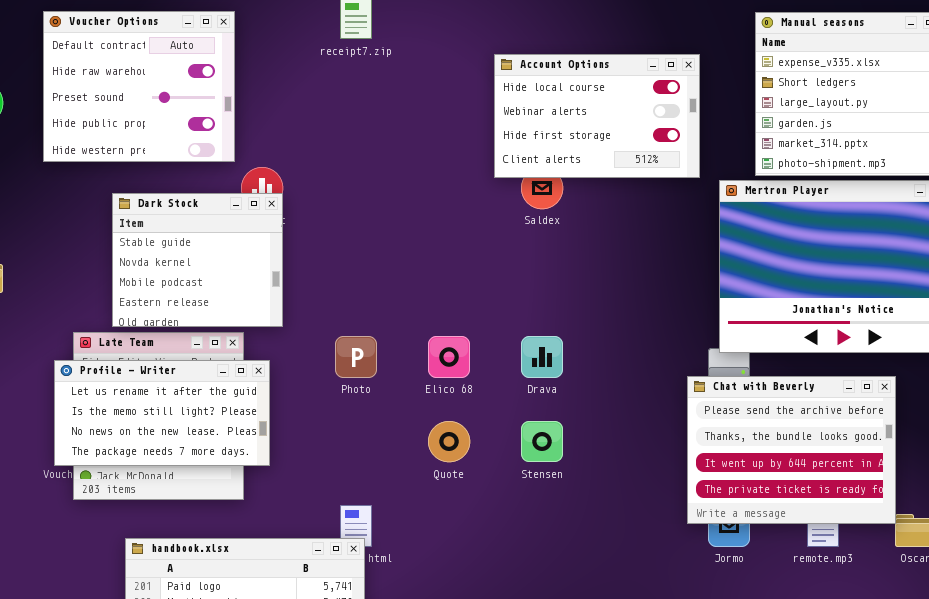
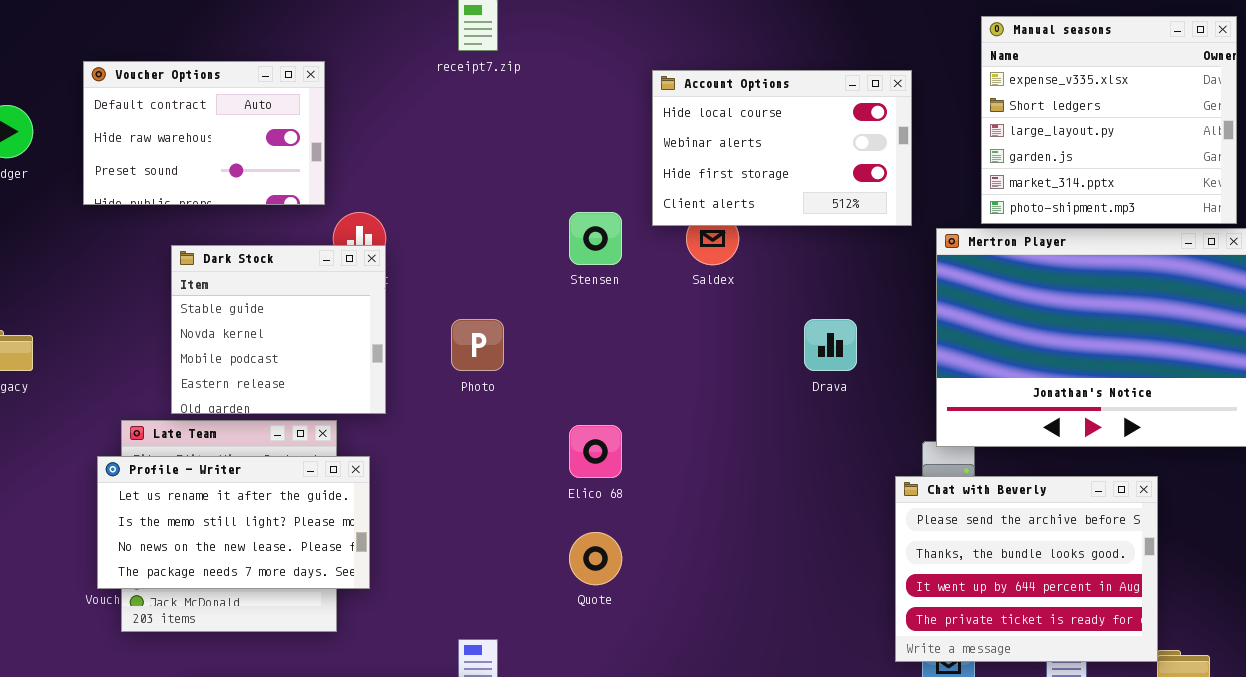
Voucher Options: [43,11,235,162] -> [83,61,325,205], resized
Photo: [335,336,377,378] -> [451,319,504,371], moved
Drava: [521,336,563,378] -> [804,319,857,371], moved
Stensen: [521,421,563,462] -> [569,212,622,265], moved

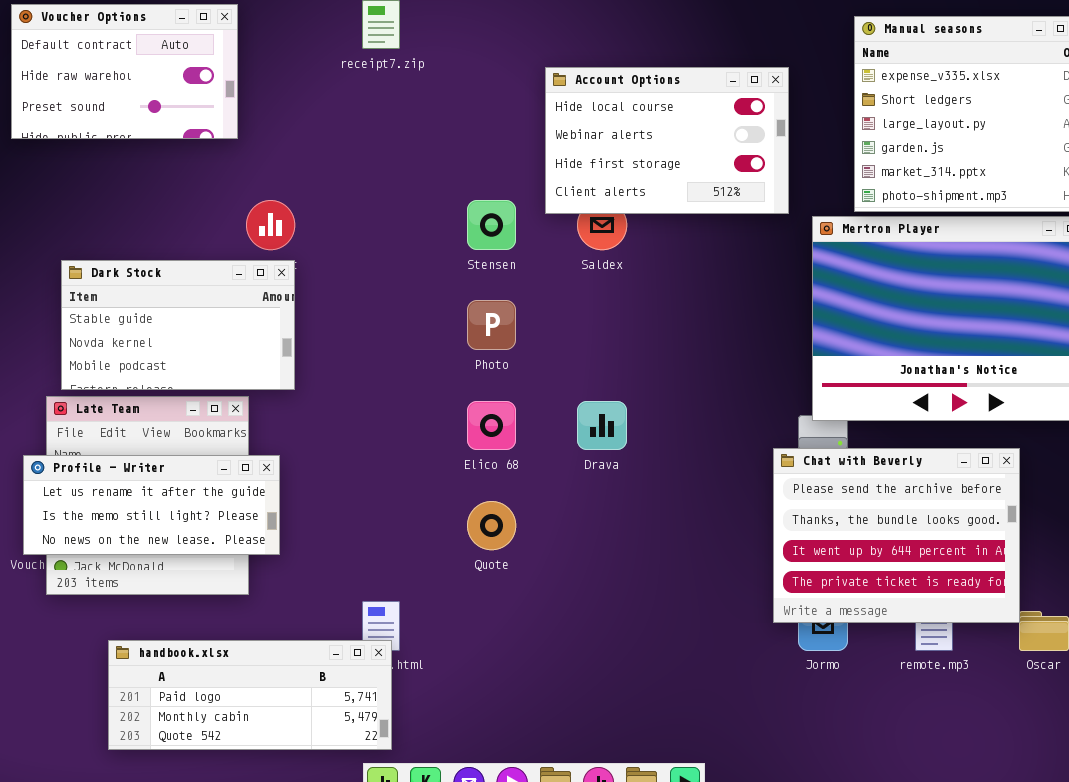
Voucher Options: [83,61,325,205] -> [11,4,238,139], moved
Dark Stock: [171,245,386,414] -> [61,260,295,390], resized
Photo: [451,319,504,371] -> [467,300,516,350], moved
Drava: [804,319,857,371] -> [577,401,627,450], moved
Profile - Writer: [97,456,370,589] -> [23,455,280,555], resized

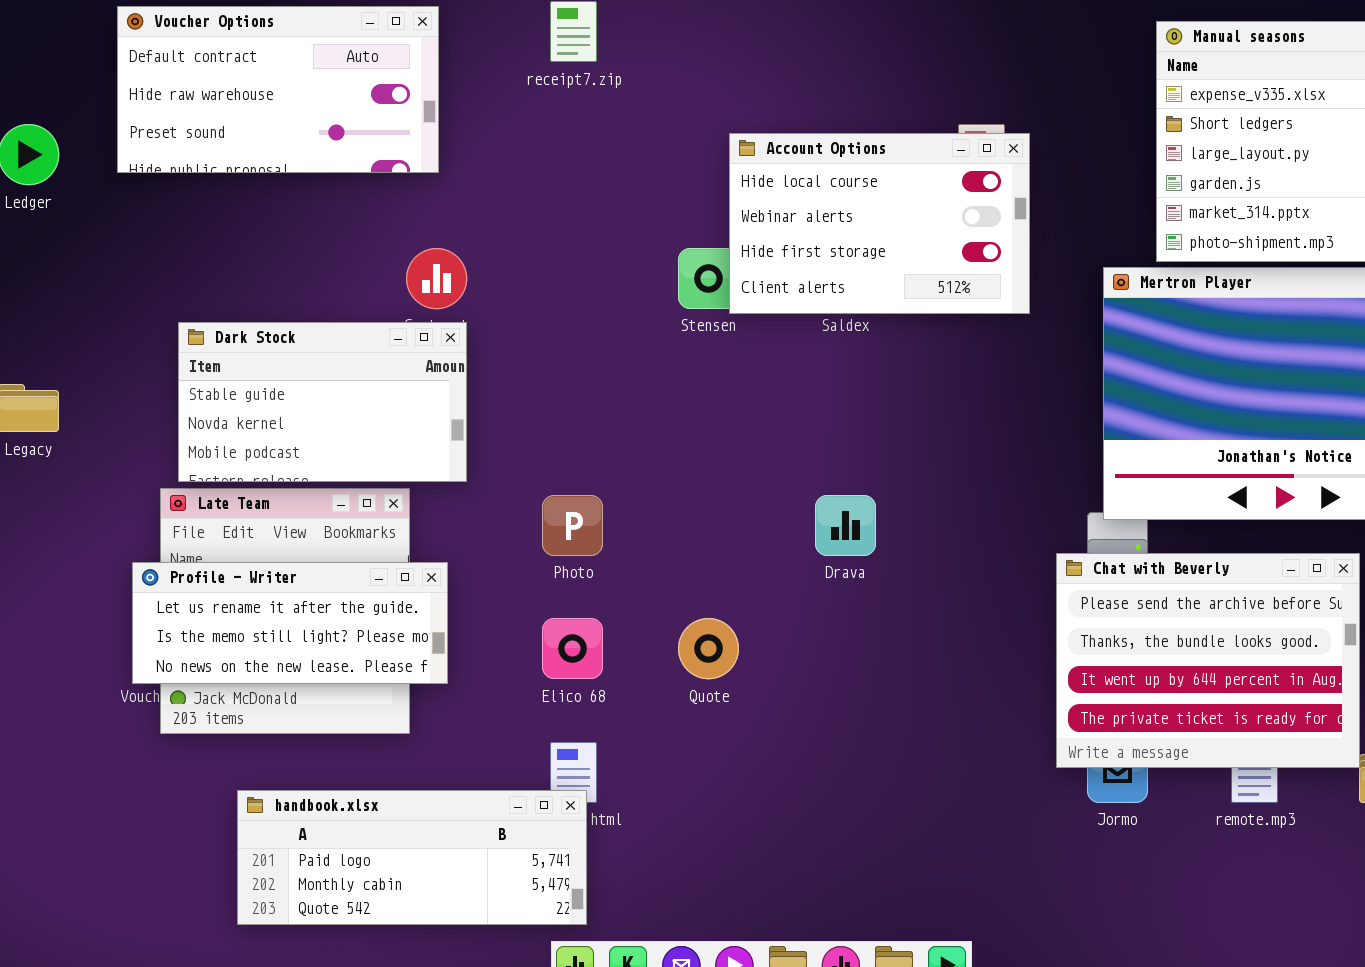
Voucher Options: [11,4,238,139] -> [117,6,439,173], resized
Account Options: [545,67,789,214] -> [729,133,1030,314], moved
Photo: [467,300,516,350] -> [542,495,603,556], moved
Elico 68: [467,401,516,450] -> [542,618,603,679], moved

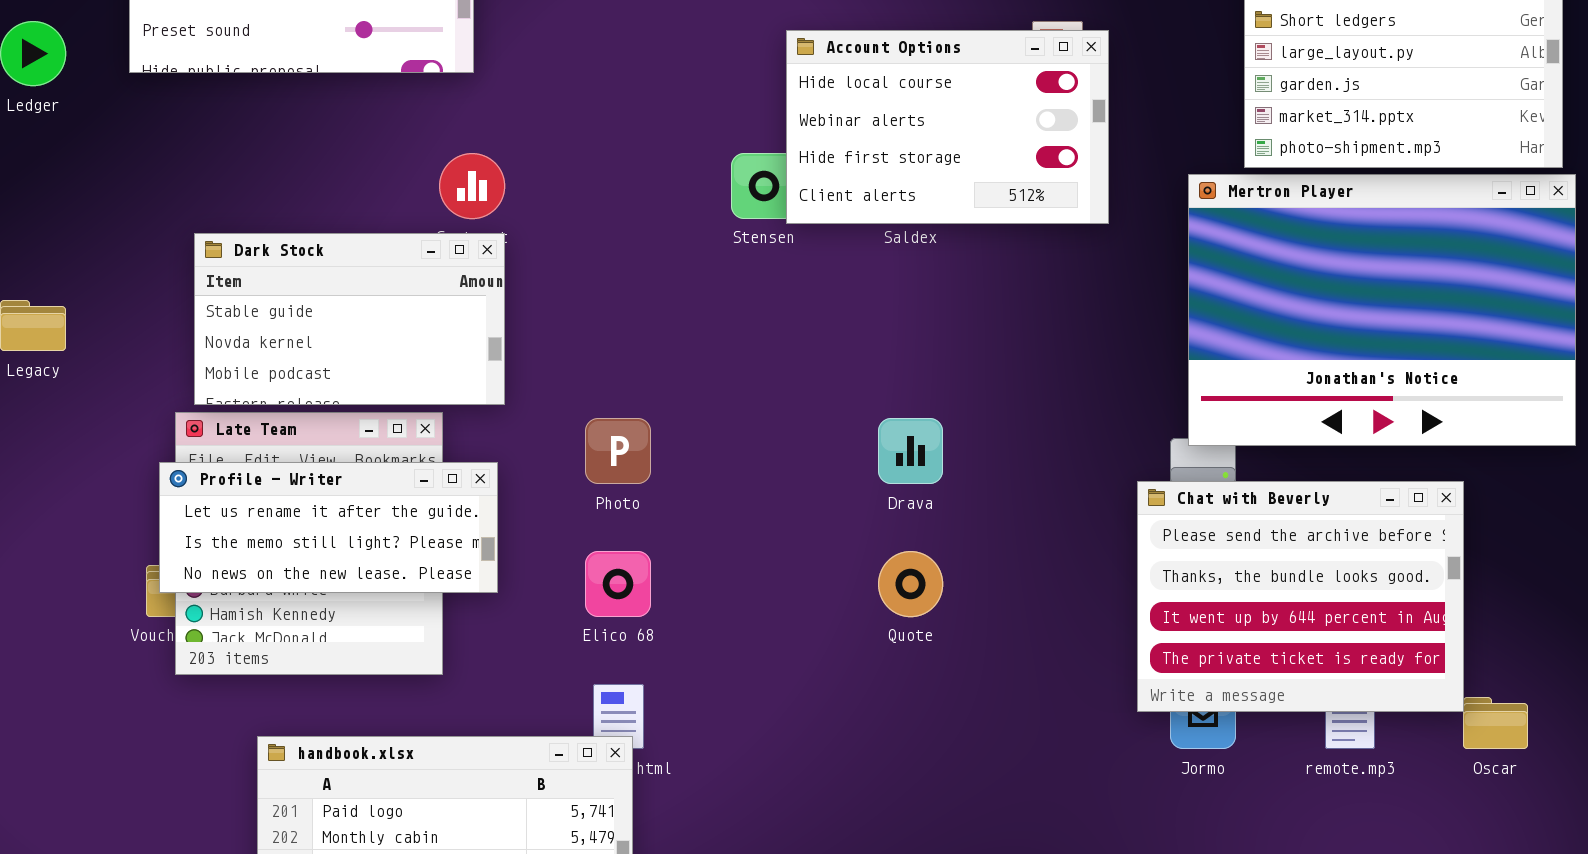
Profile - Writer: [132,562,448,684] -> [159,462,498,593], moved
Quote: [678,618,739,679] -> [878,551,943,617], moved

